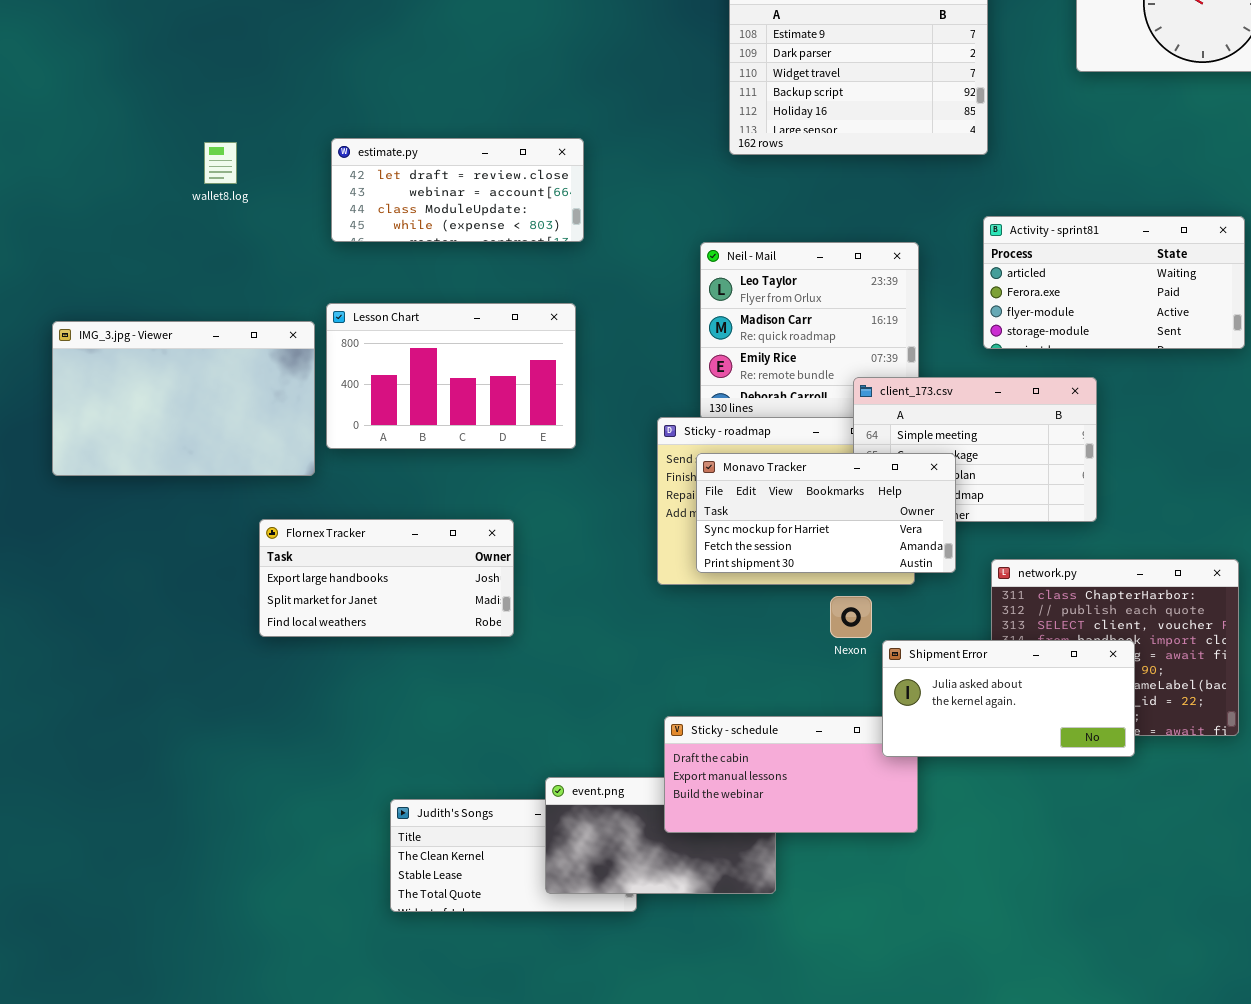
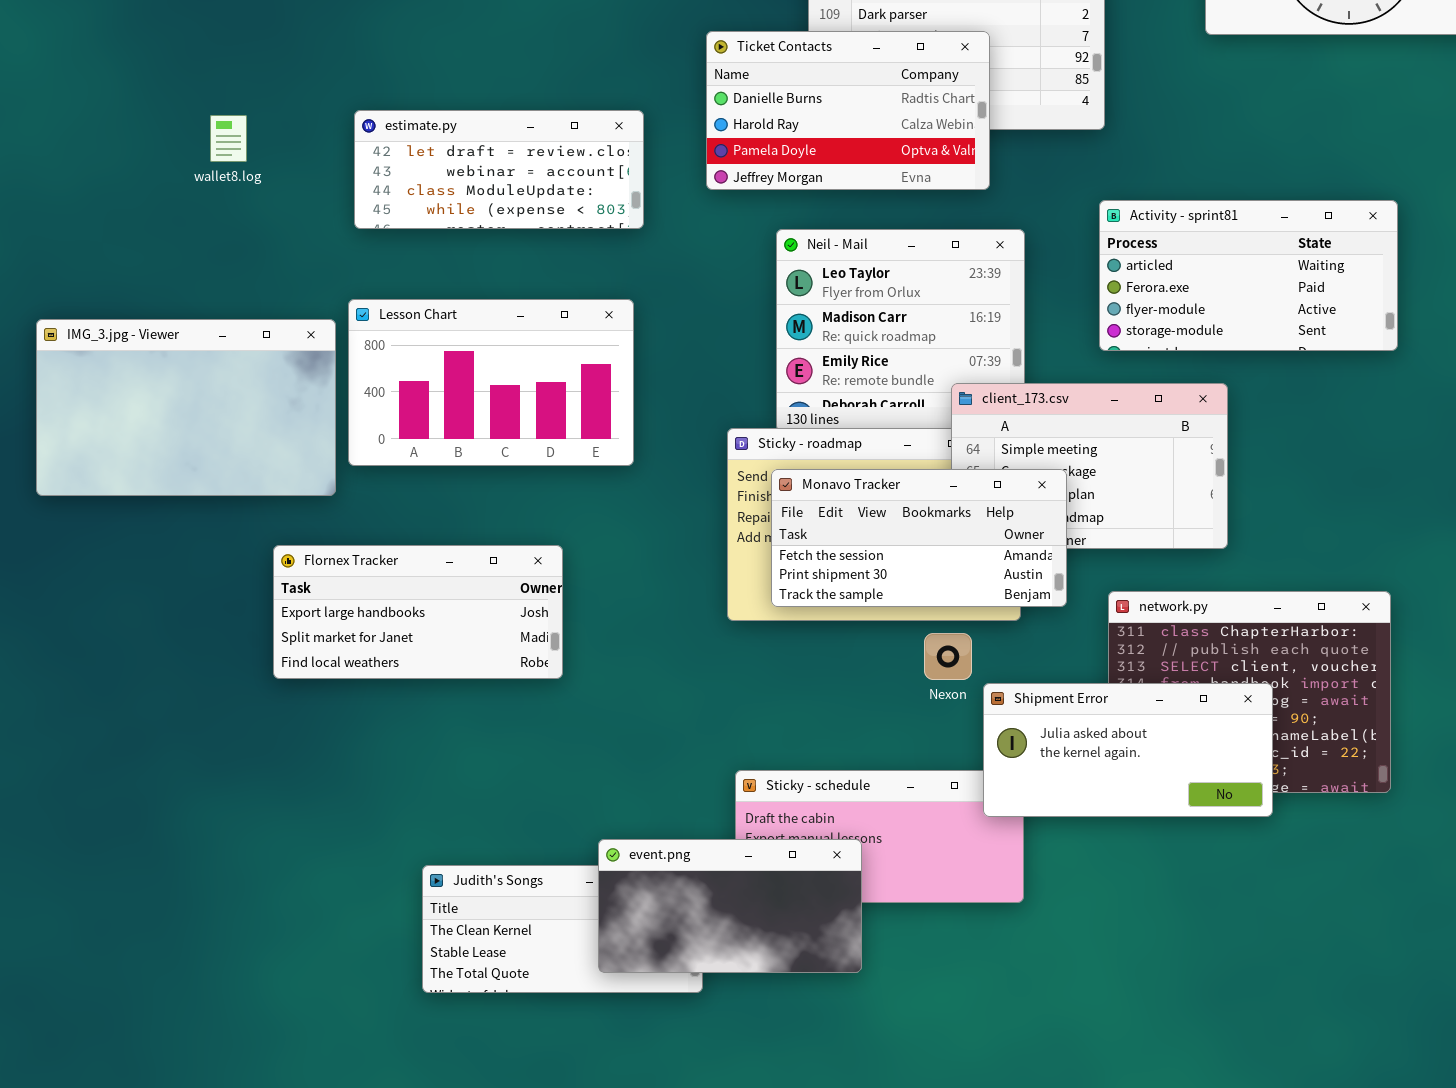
Ticket Contacts: none -> [706,31,990,190], opened
Monavo Tracker: [696,453,956,573] -> [771,469,1067,607], scrolled down 1 row
event.png: [545,777,776,894] -> [598,839,862,973], raised

